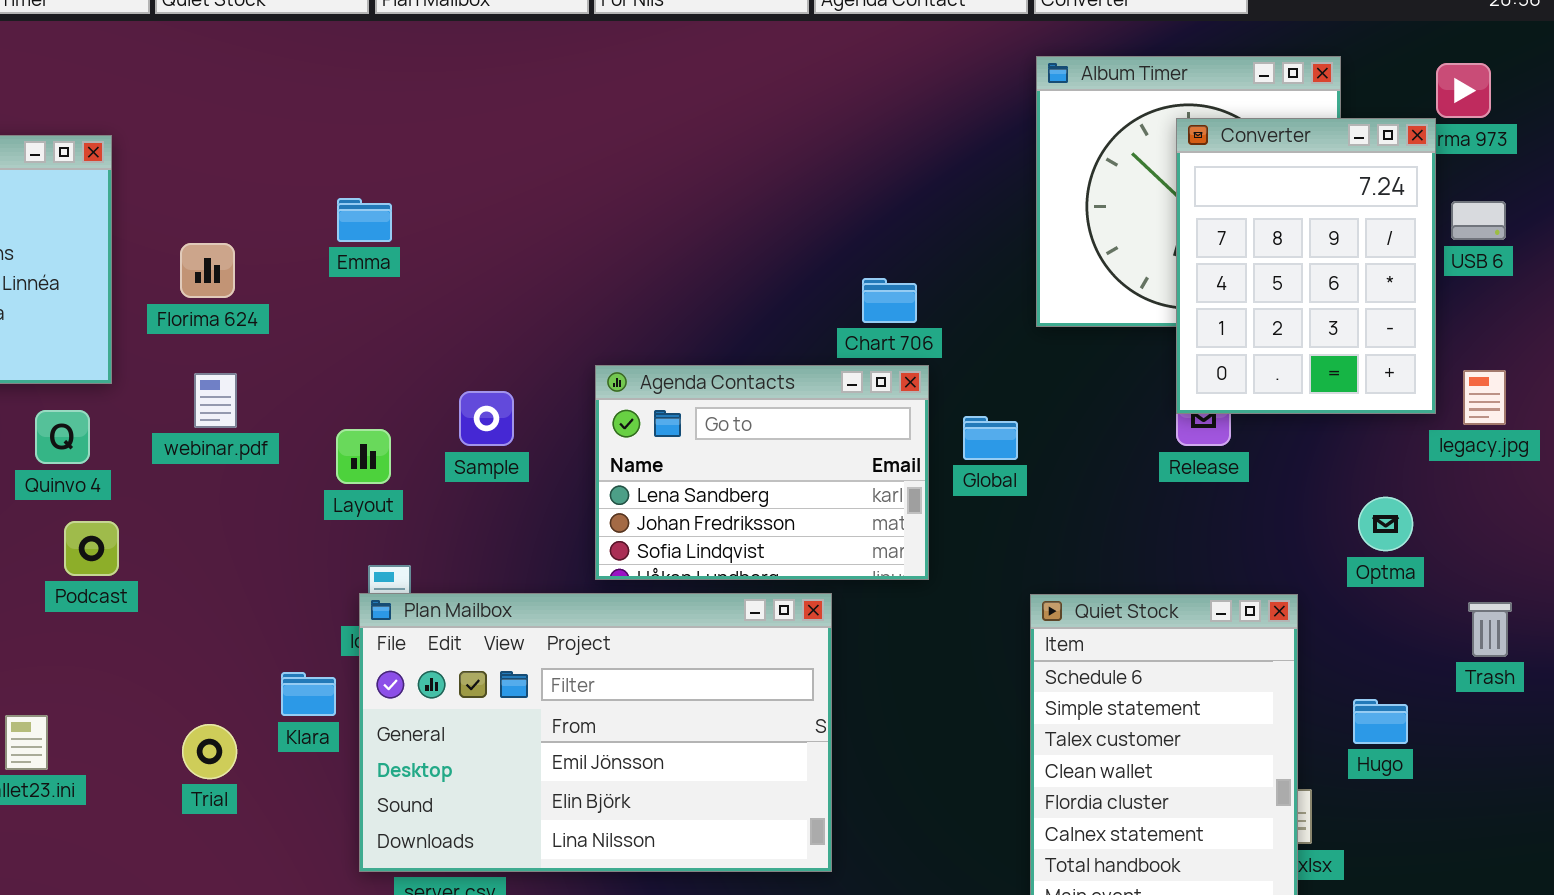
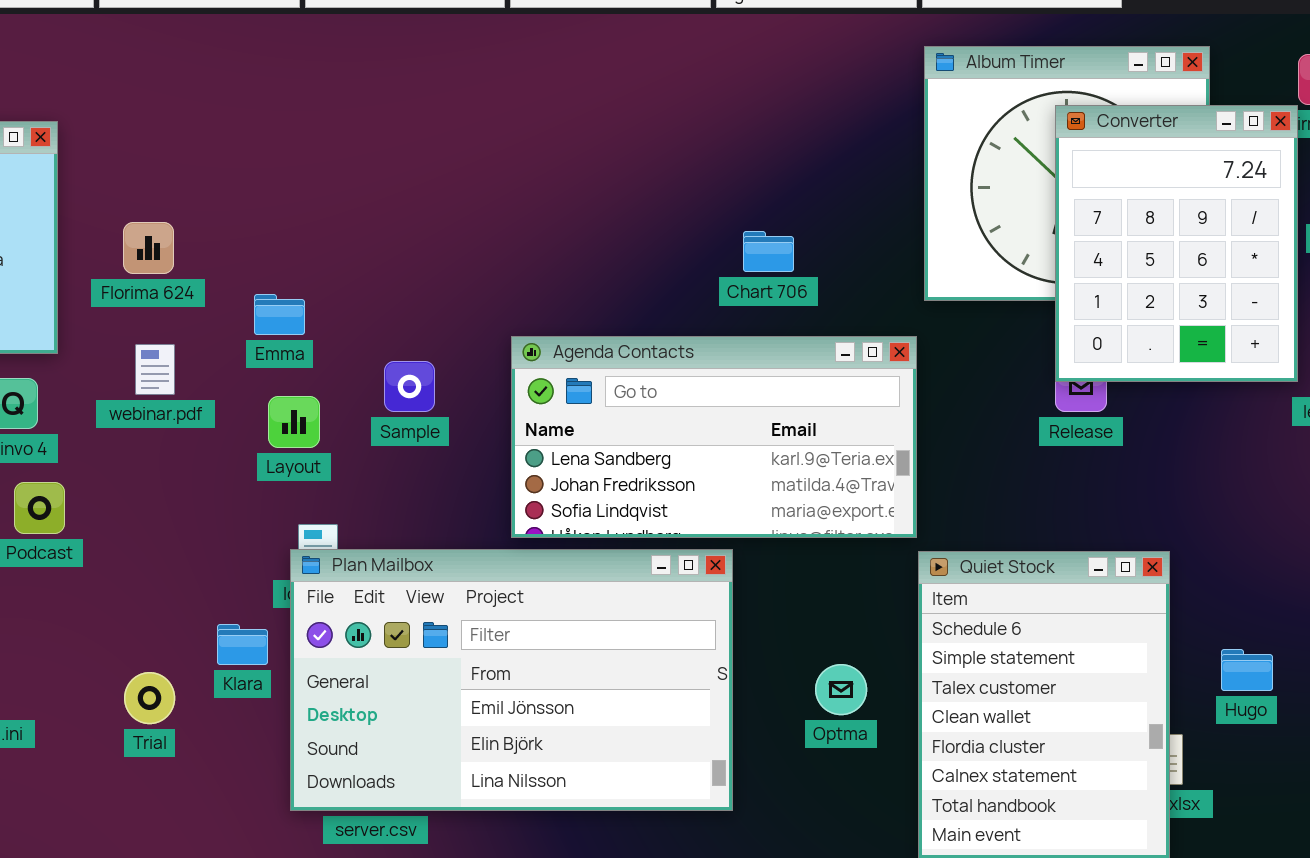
Emma: [337,198,392,242] -> [254,294,305,335], moved
Chart 706: [862,278,917,323] -> [743,231,794,272], moved
Agenda Contacts: [595,365,929,580] -> [511,336,917,538], resized
Optma: [1358,497,1413,551] -> [815,664,867,715], moved

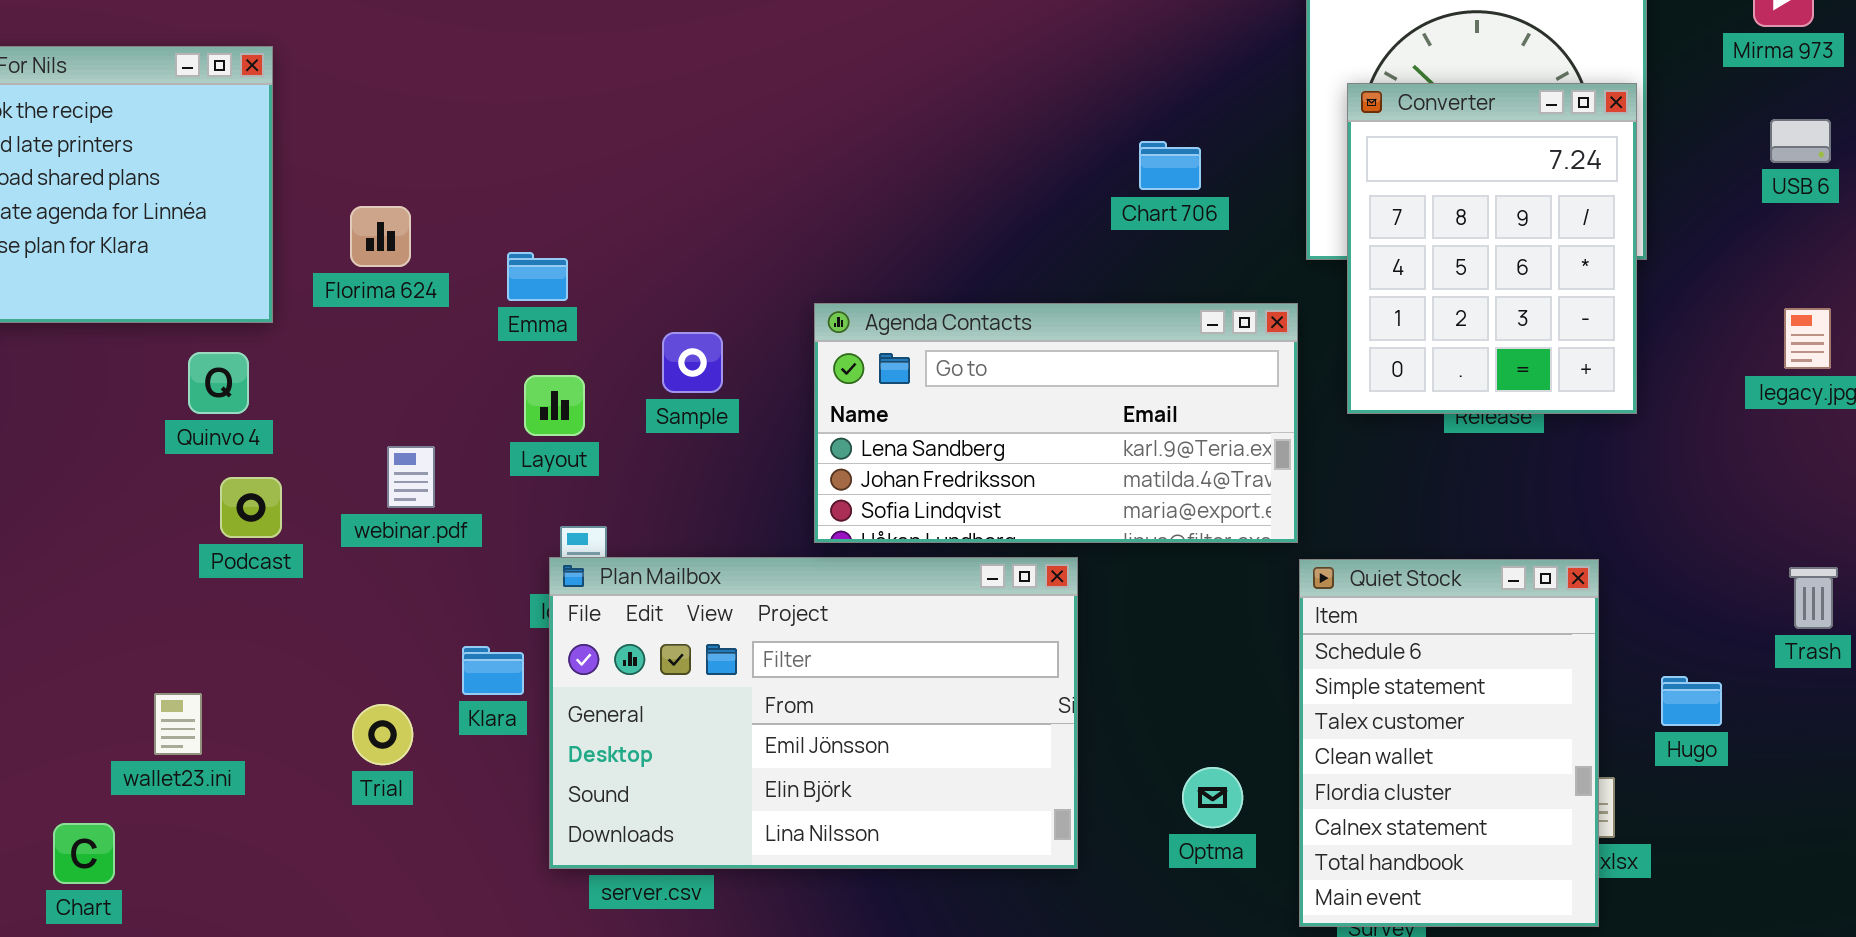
Converter: [1055,105,1298,382] -> [1347,83,1637,414], moved
Florima 624: [123,222,174,274] -> [350,206,411,267], moved
Chart 706: [743,231,794,272] -> [1139,141,1201,190], moved
webinar.pdf: [135,344,175,395] -> [387,446,435,508], moved
Optma: [815,664,867,715] -> [1182,767,1243,828], moved

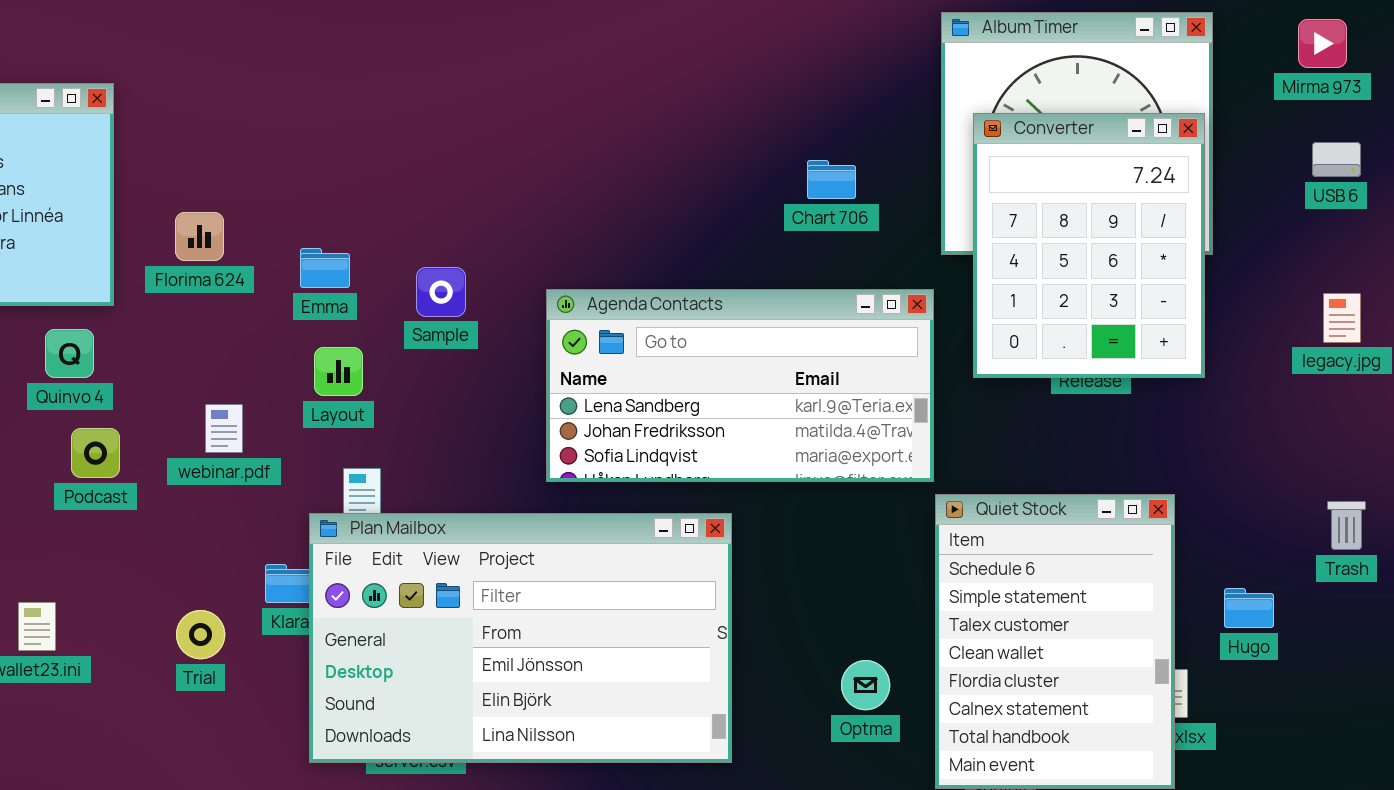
Sample: [662,332,723,393] -> [416,267,466,317], moved
Plan Mailbox: [549,557,1078,869] -> [309,513,732,763], moved

